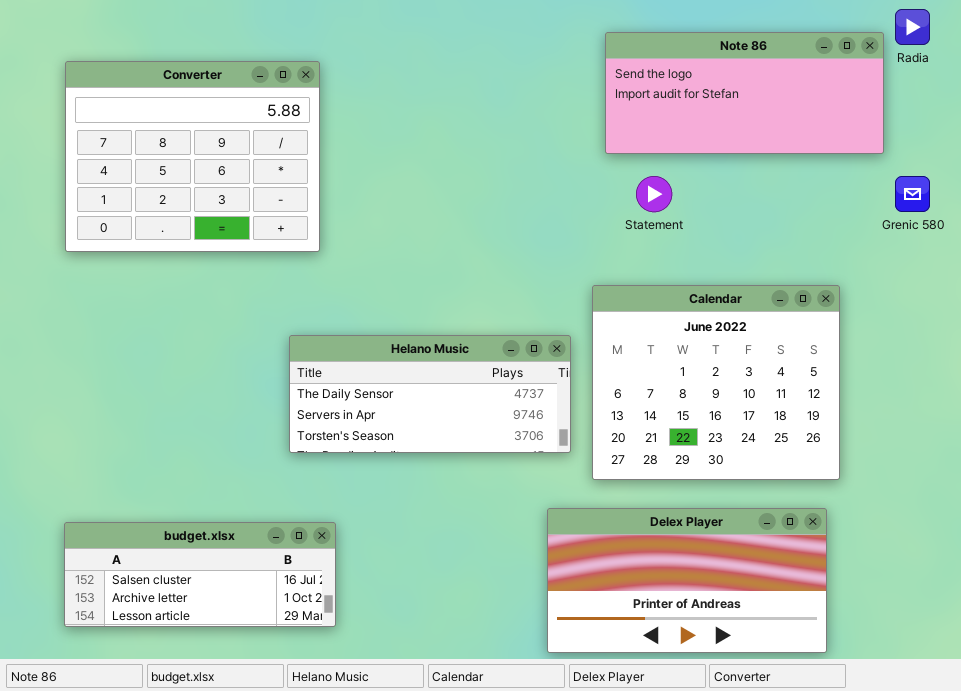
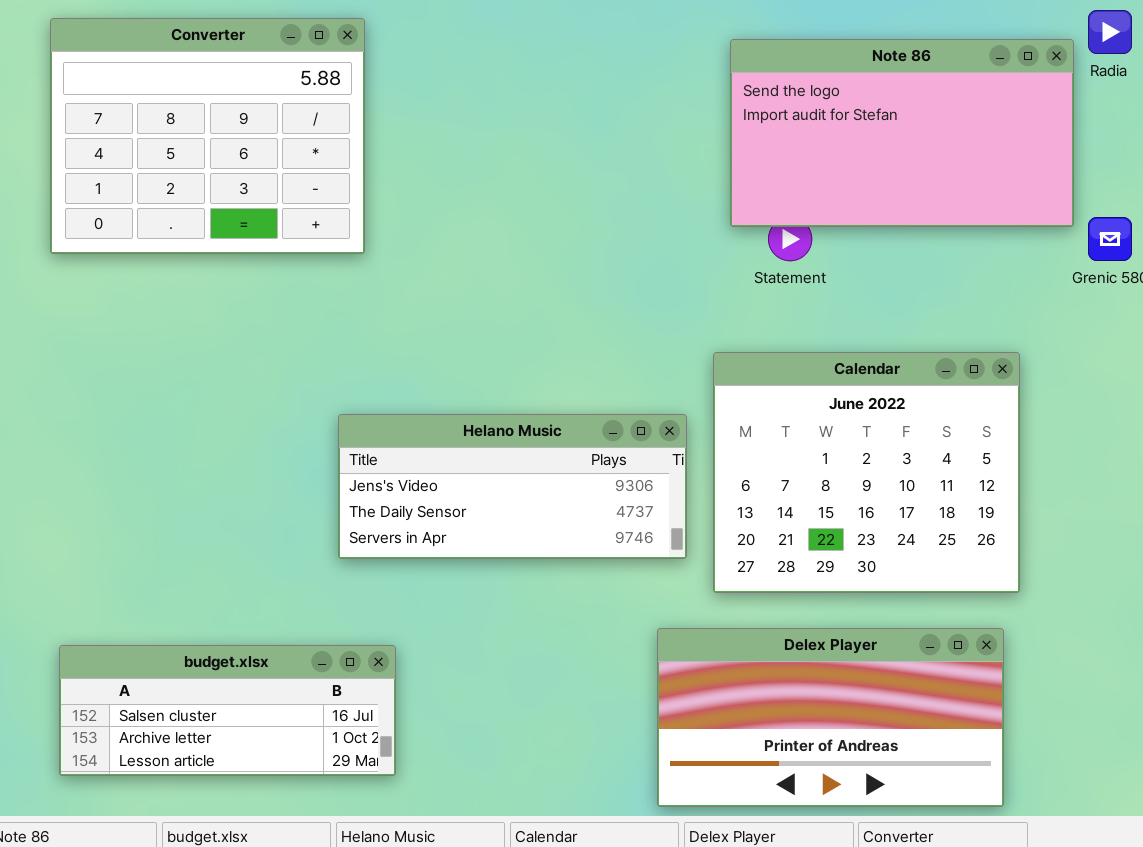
Note 86: [605,32,884,154] -> [730,39,1074,227], resized
Converter: [65,61,320,252] -> [50,18,365,254], moved
Helano Music: [289,335,571,453] -> [338,414,687,559], scrolled up 1 row

